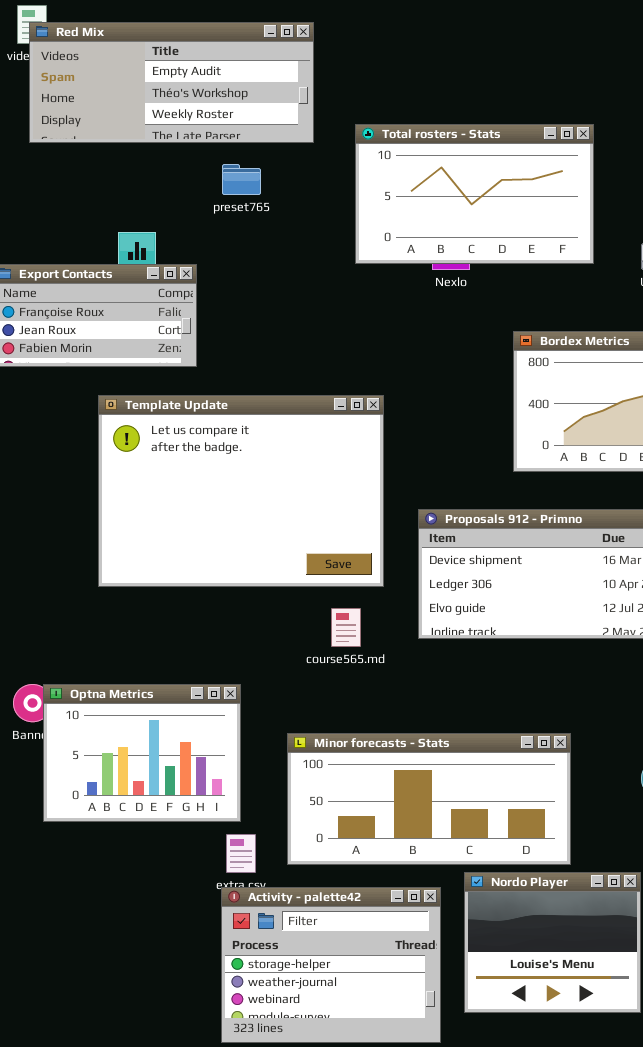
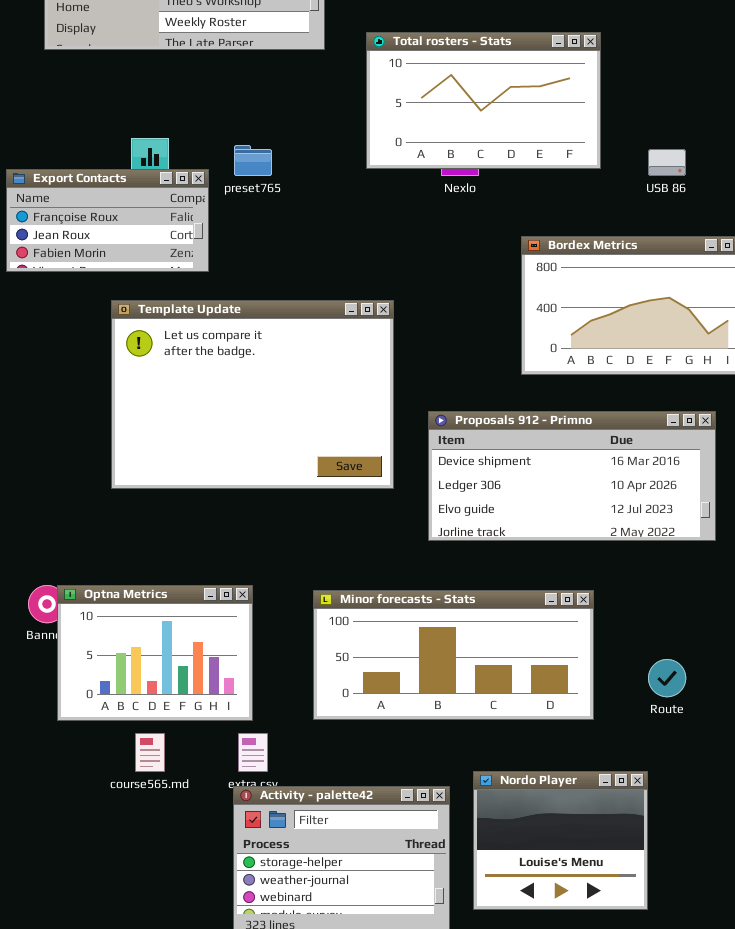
preset765: [222,164,261,195] -> [234,145,272,176], moved
course565.md: [331,608,361,647] -> [135,733,165,772], moved
Minor forecasts - Stats: [287,733,571,865] -> [313,590,594,720], moved

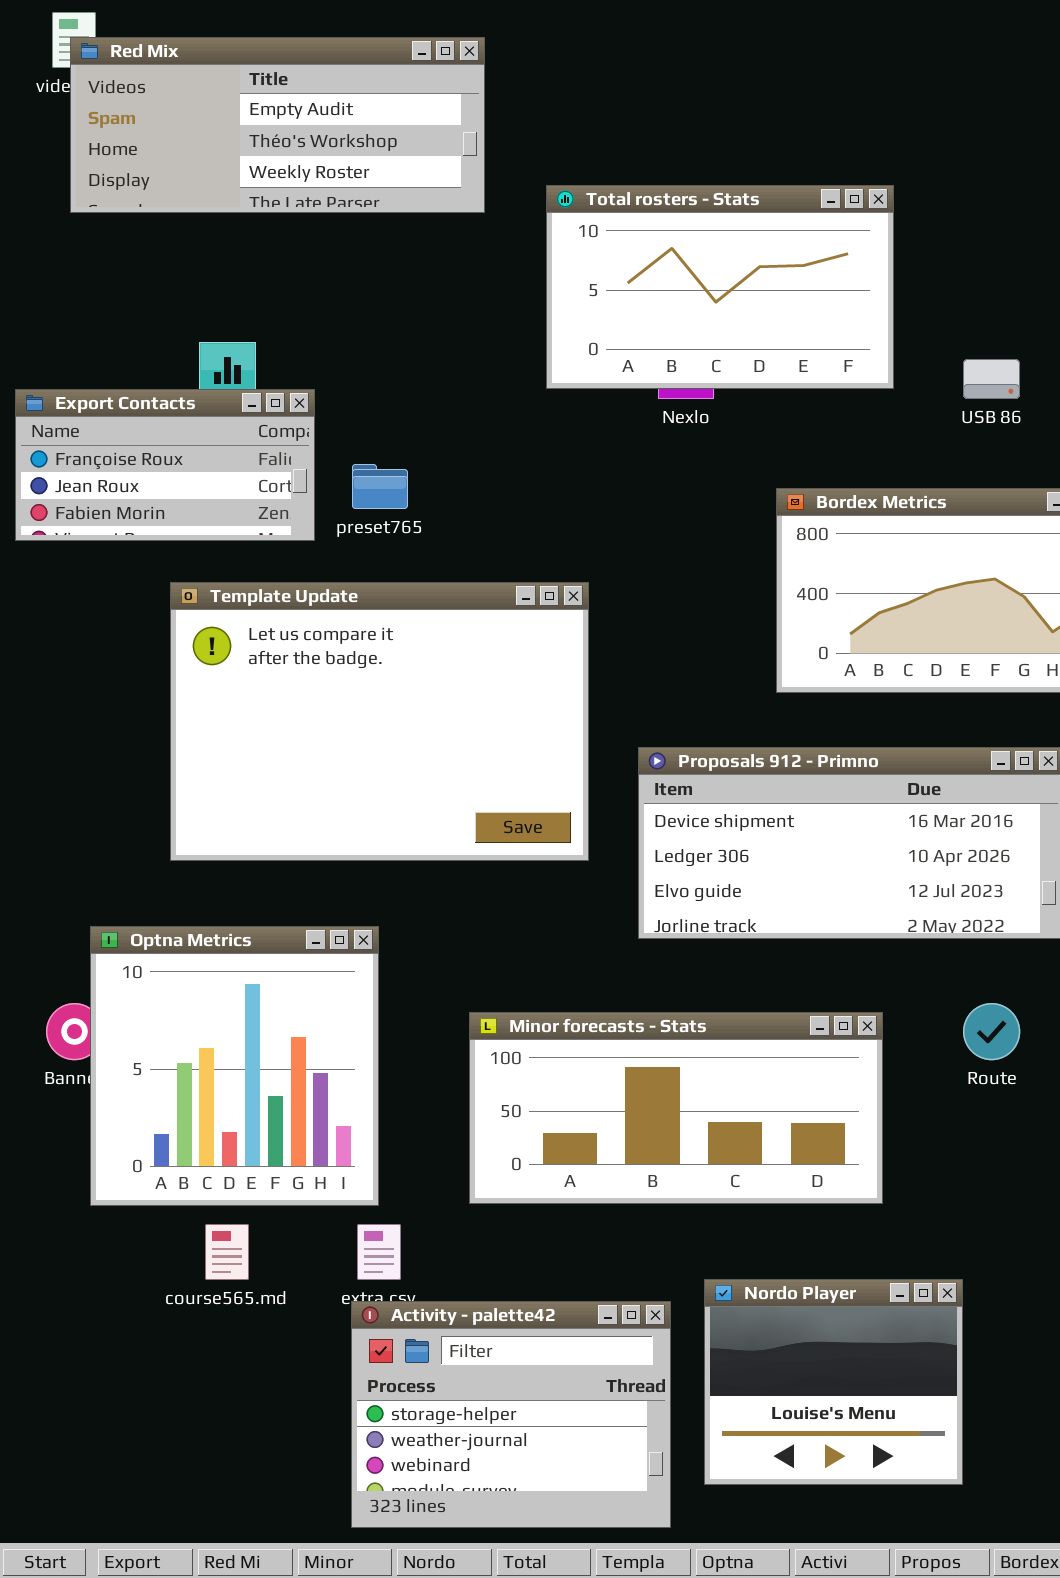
preset765: [234,145,272,176] -> [352,464,408,509], moved
Optna Metrics: [57,585,253,721] -> [90,926,379,1206], resized
Route: [648,659,686,697] -> [963,1003,1020,1060], moved

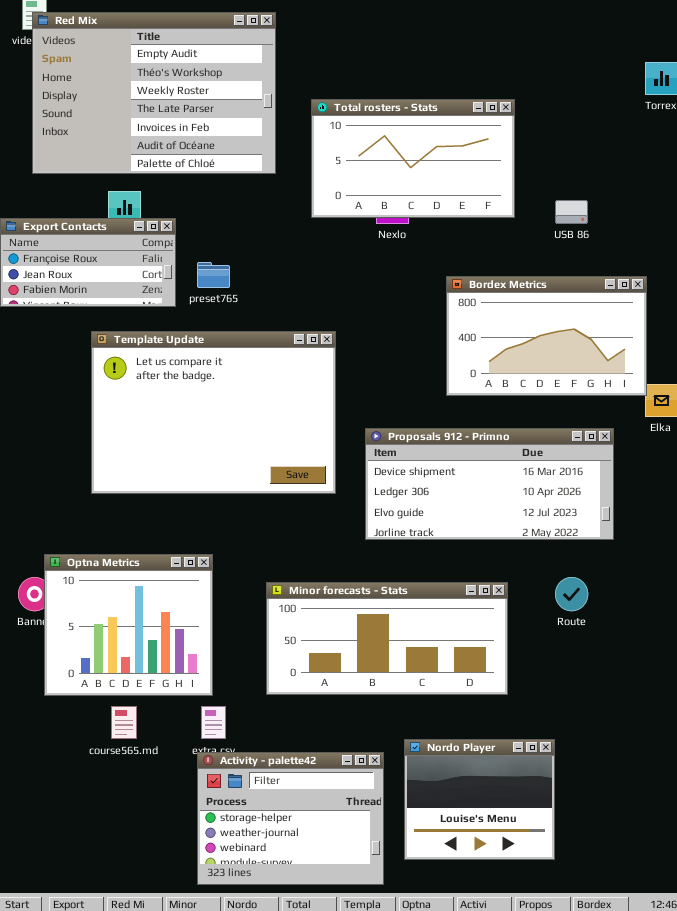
Red Mix: [70,37,485,213] -> [32,12,276,174], resized
Optna Metrics: [90,926,379,1206] -> [44,554,213,696], resized

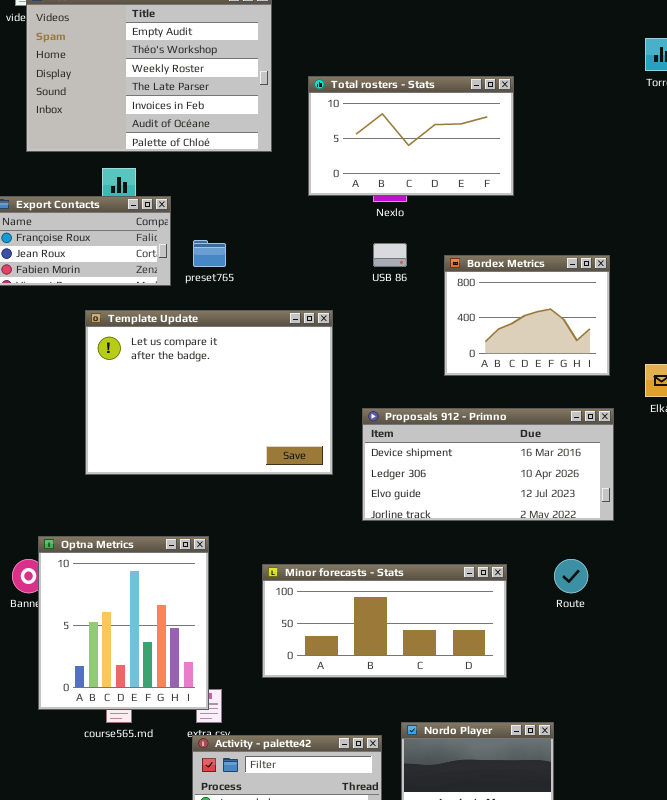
USB 86: [555,200,588,224] -> [373,243,407,267], moved
Bordex Metrics: [446,276,647,396] -> [444,255,610,376], resized
Optna Metrics: [44,554,213,696] -> [38,536,209,710], resized

